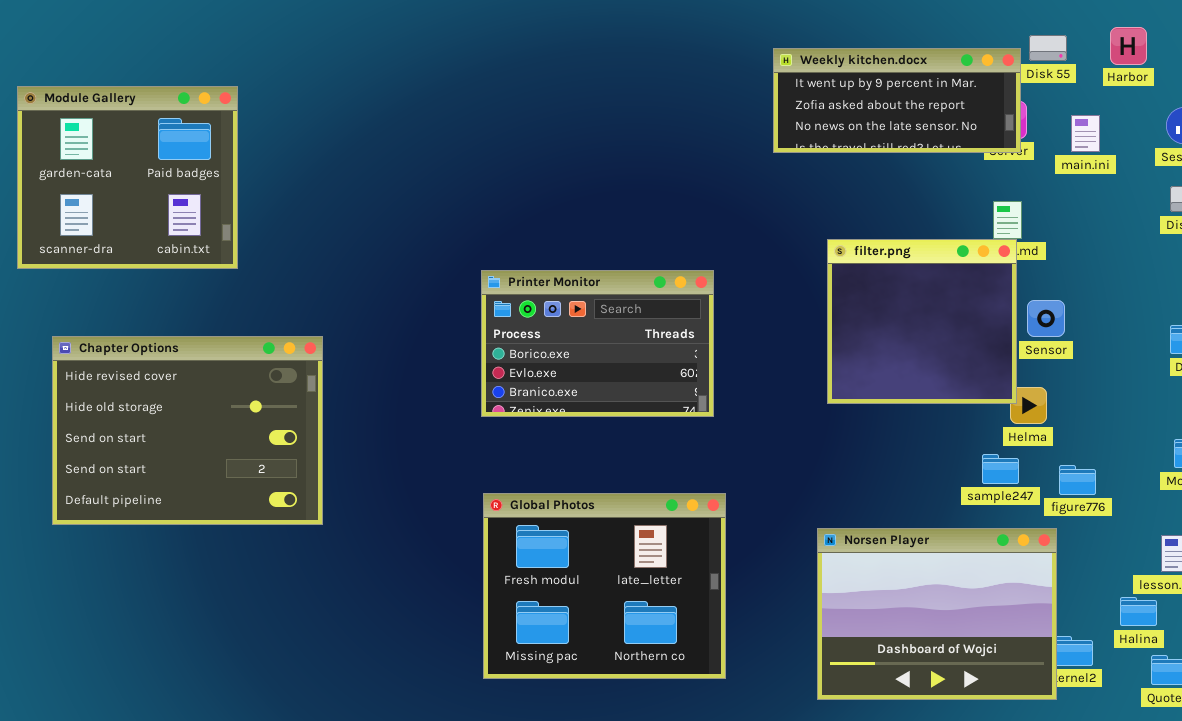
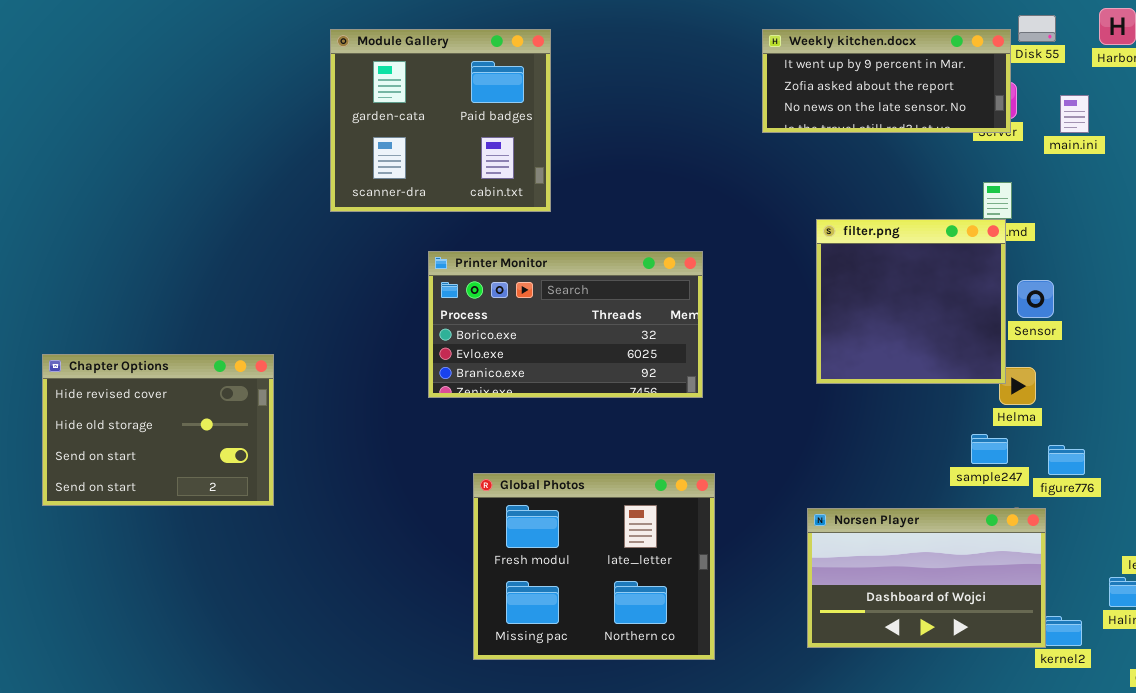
Module Gallery: [17,86,238,269] -> [330,29,551,212], moved
Printer Monitor: [481,270,714,417] -> [428,251,703,398], resized
Chapter Options: [52,336,323,525] -> [42,354,274,506], resized
Norsen Player: [817,528,1057,700] -> [807,508,1046,648], resized

